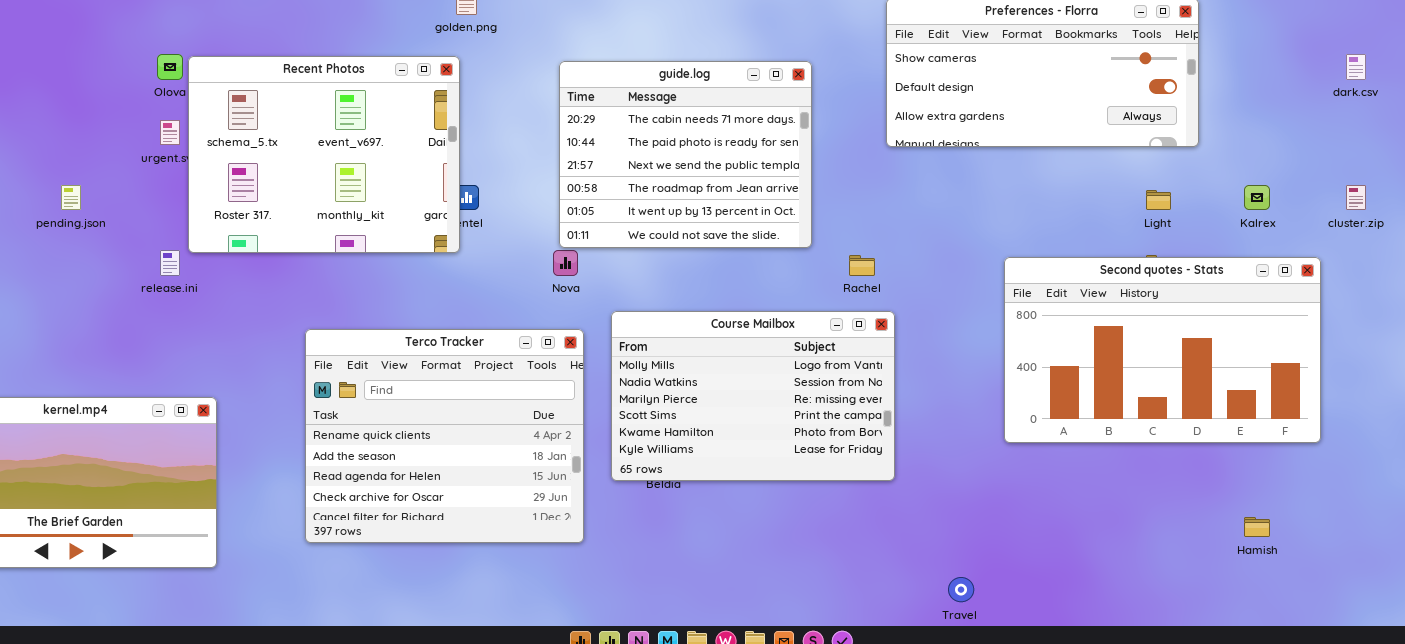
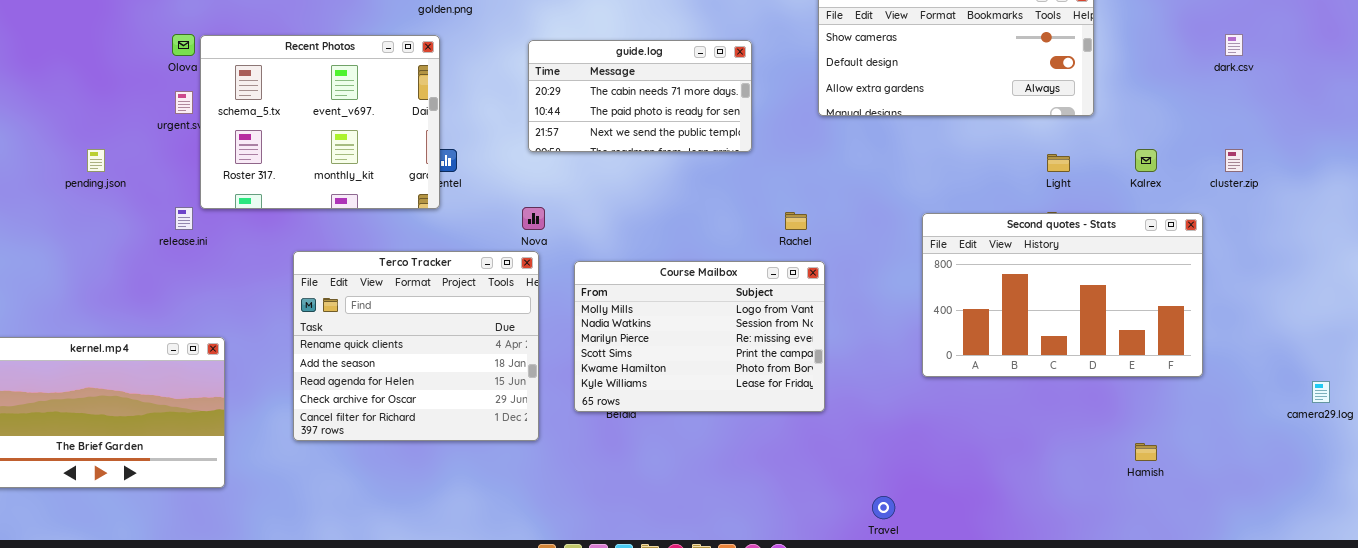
guide.log: [559,61,812,248] -> [528,40,752,152], resized
Terco Tracker: [305,329,584,543] -> [293,251,539,441], moved

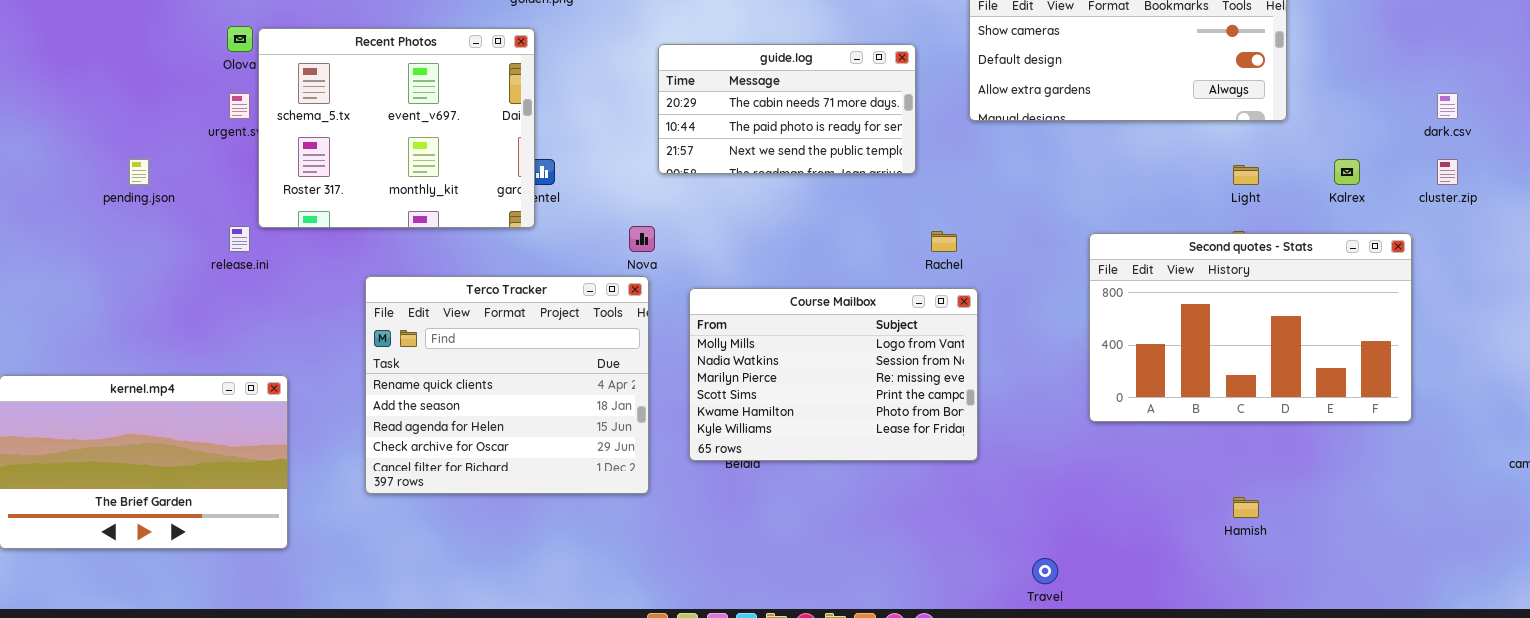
dark.csv: [1225,34,1243,56] -> [1437,93,1458,119], moved
guide.log: [528,40,752,152] -> [658,44,916,174], moved
Hamish: [1135,443,1157,461] -> [1233,497,1259,518], moved

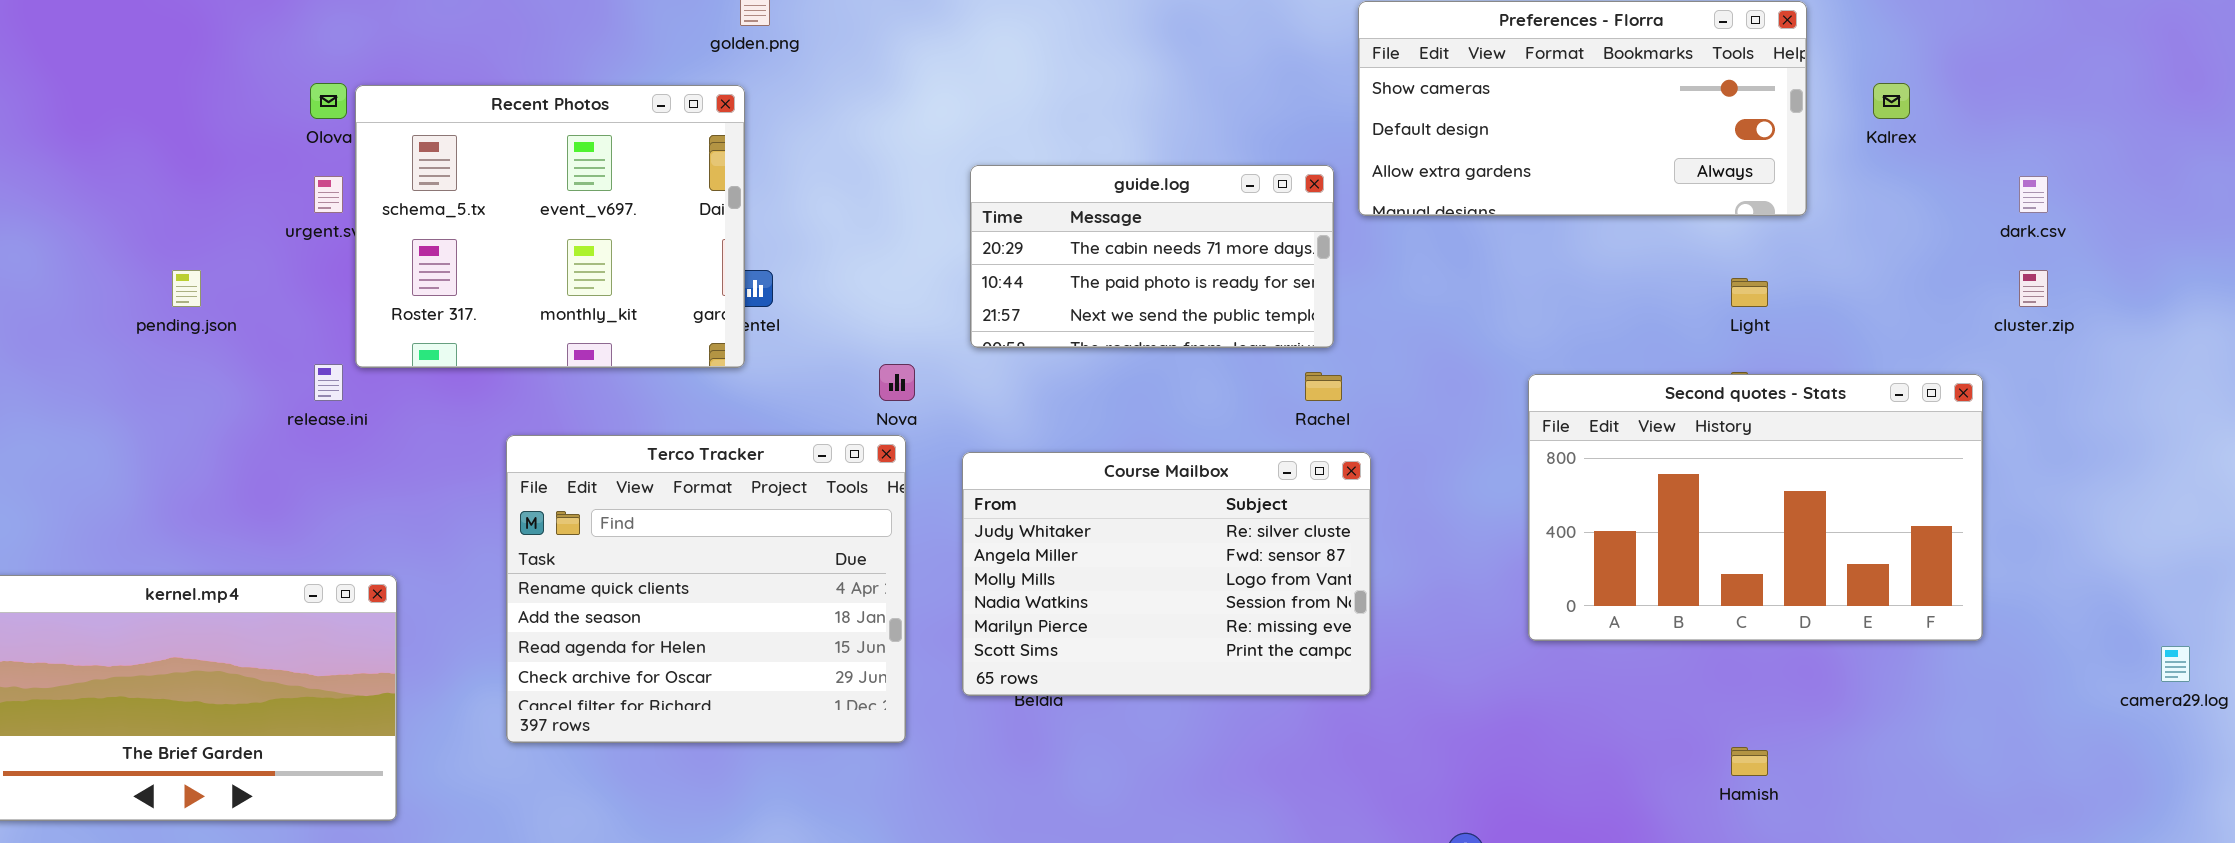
guide.log: [658,44,916,174] -> [970,165,1334,348], moved
Kalrex: [1334,159,1360,185] -> [1873,83,1910,119], moved
Course Mailbox: [689,288,978,461] -> [962,452,1371,696], scrolled up 2 rows

